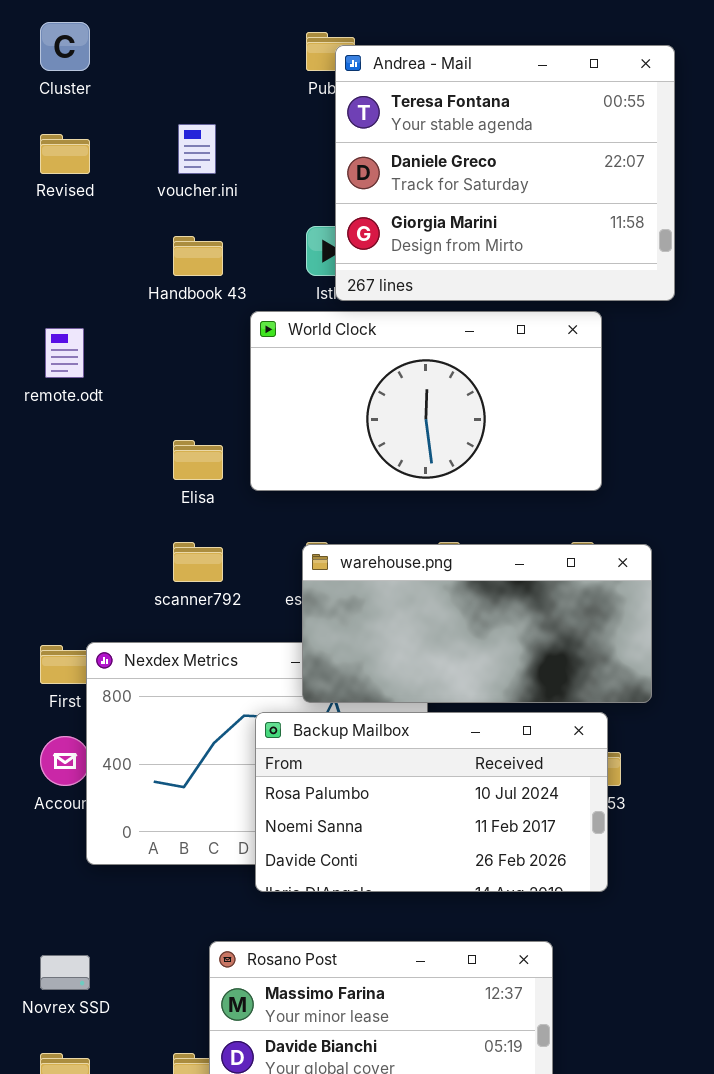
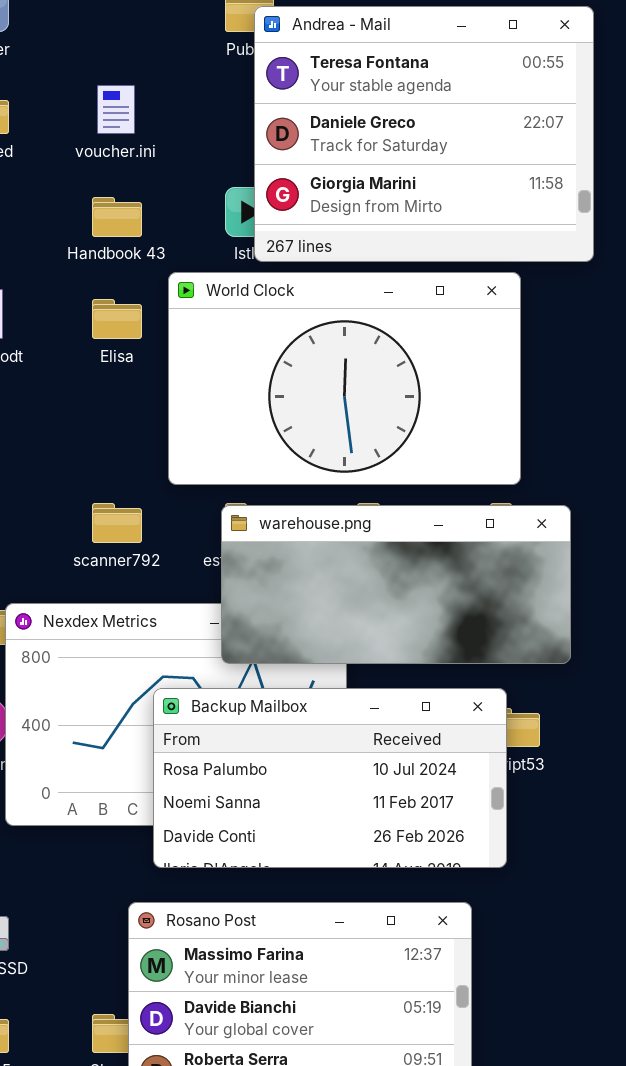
World Clock: [250,311,602,491] -> [168,272,521,485], resized
Elisa: [173,440,223,480] -> [92,299,142,339], moved
Backup Mailbox: [255,712,608,892] -> [153,688,507,868], moved

